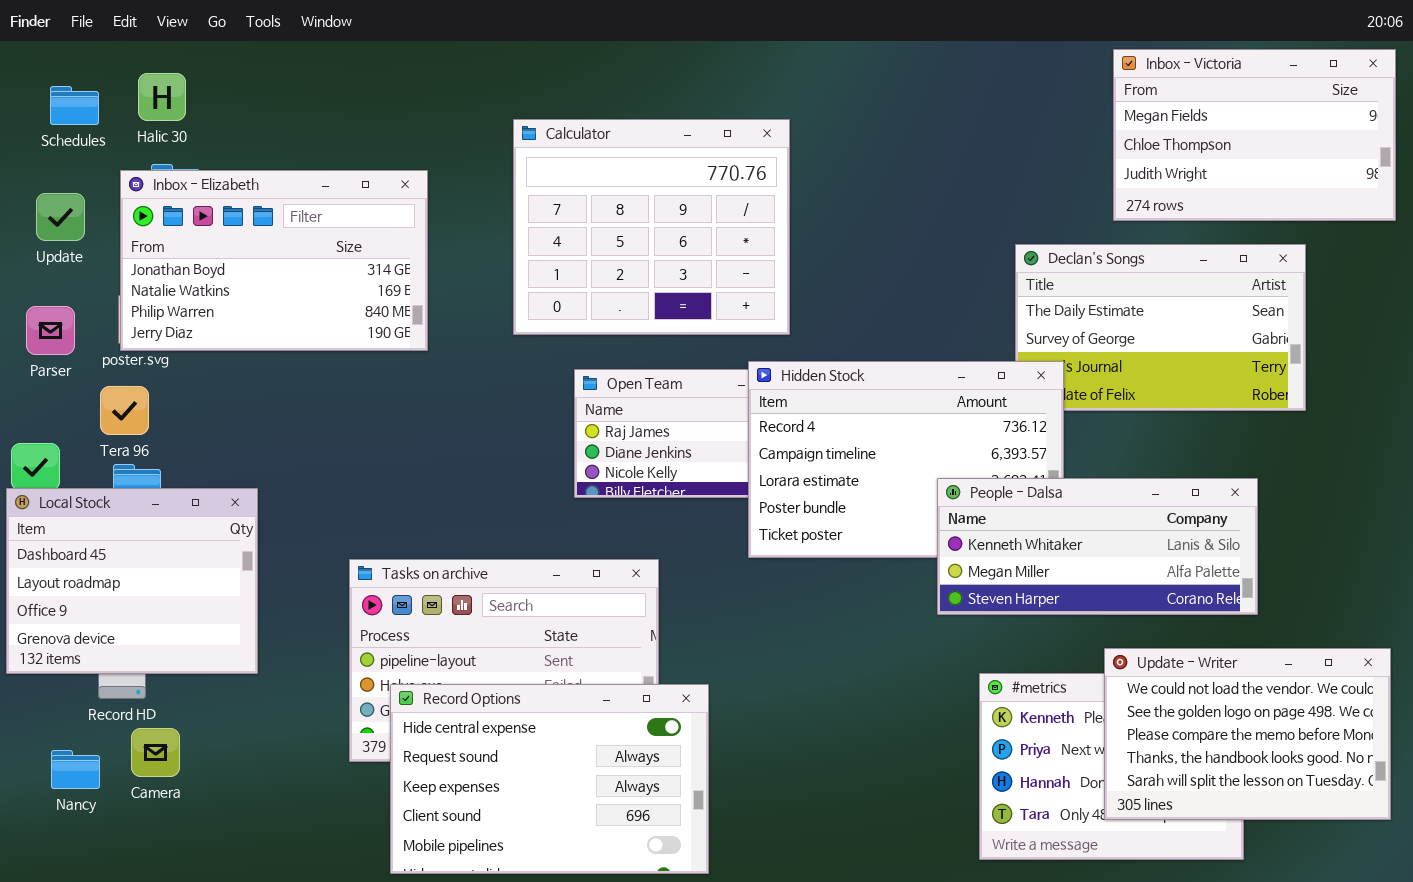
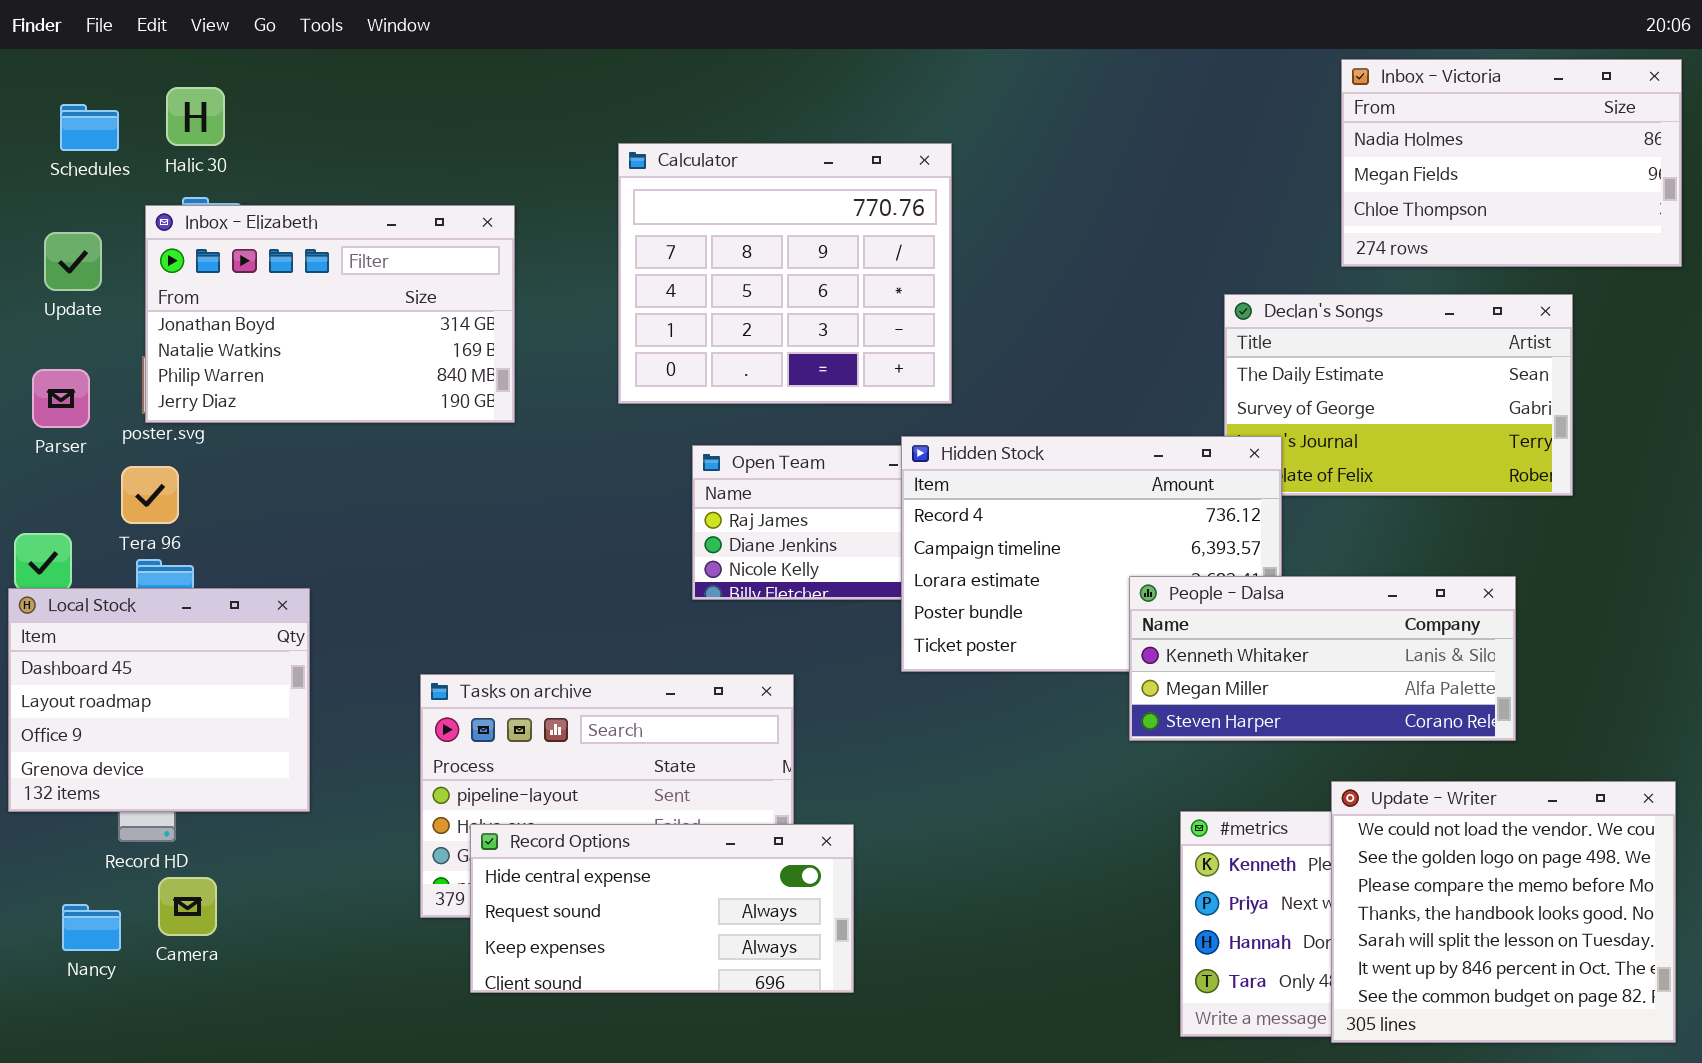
Inbox - Victoria: [1113,49,1396,221] -> [1341,59,1682,267], scrolled up 1 row
Update - Writer: [1104,648,1391,820] -> [1331,781,1676,1043], resized
Record Options: [390,684,709,874] -> [470,824,854,993], resized

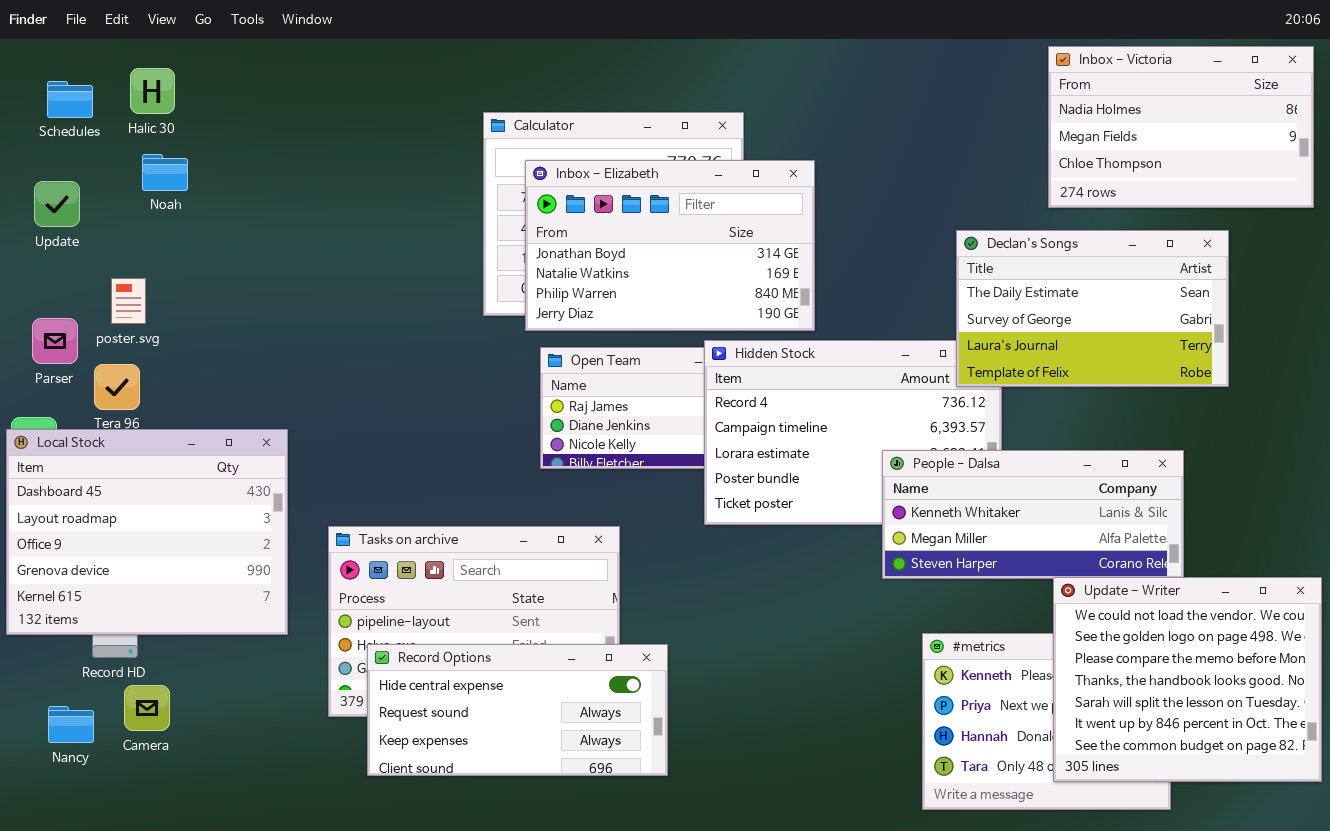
Inbox - Elizabeth: [145,205,515,423] -> [525,160,815,331], moved
Declan's Songs: [1224,294,1573,496] -> [956,230,1229,387], raised
Parser: [32,369,90,428] -> [32,318,78,364], moved
Local Stock: [8,588,310,812] -> [6,429,288,635], resized
Update - Writer: [1331,781,1676,1043] -> [1053,577,1322,782], moved

